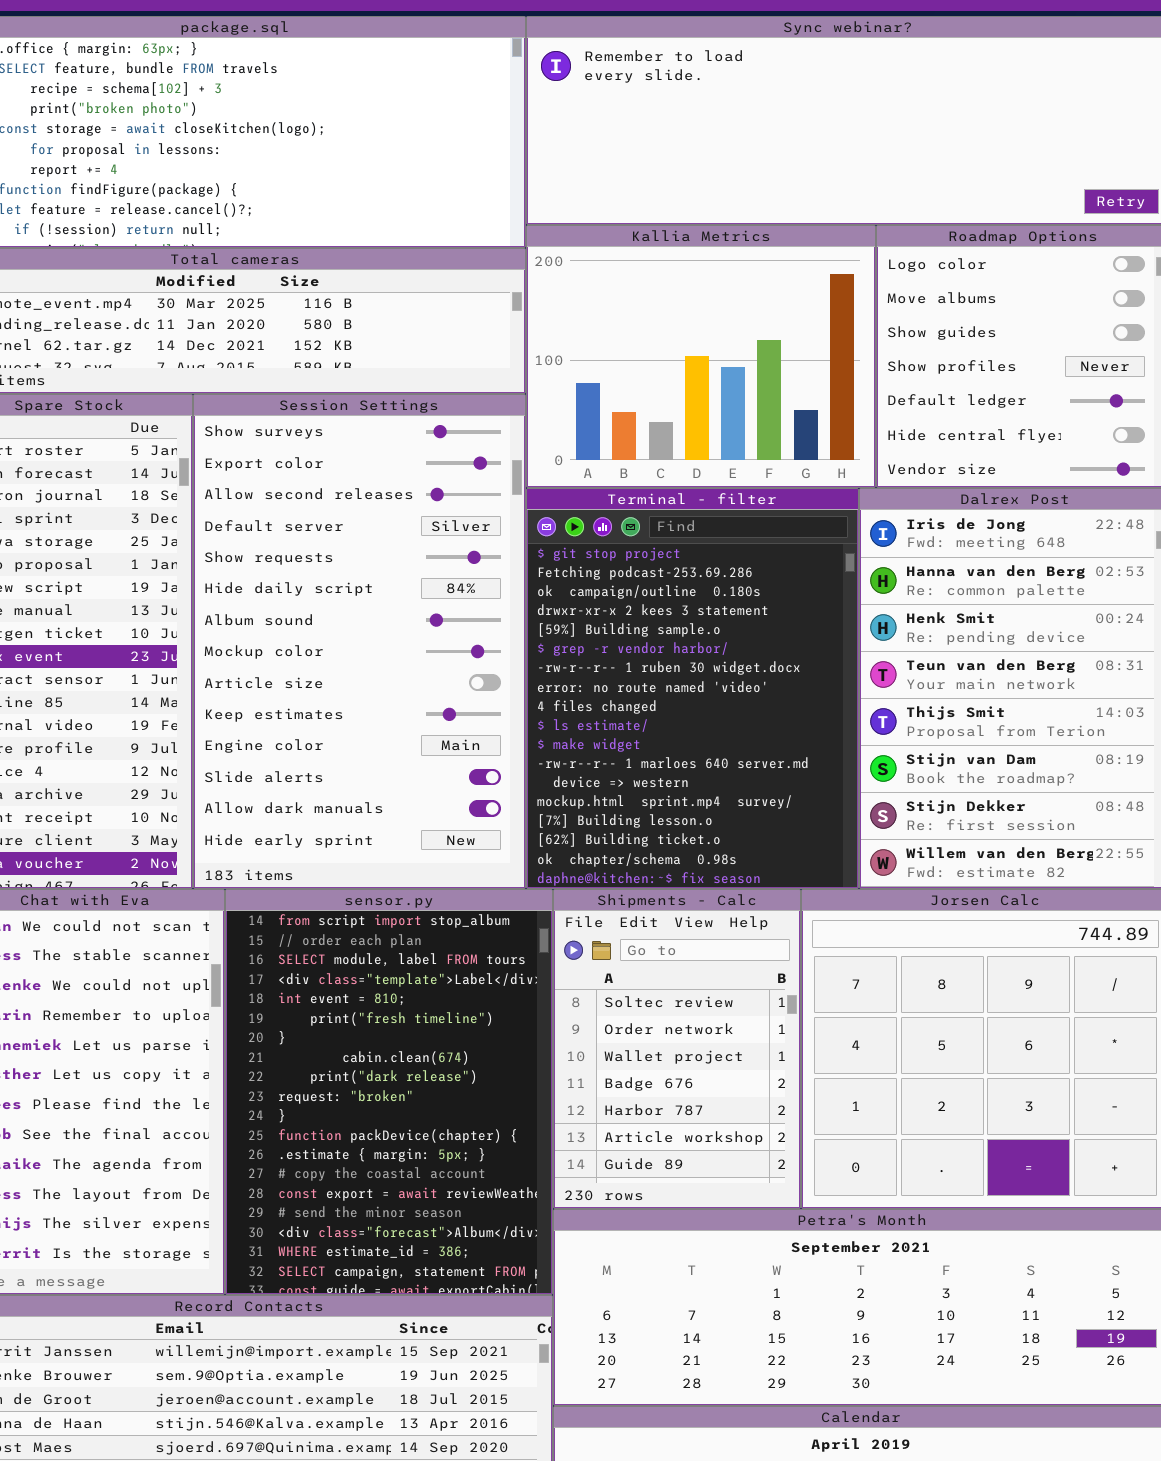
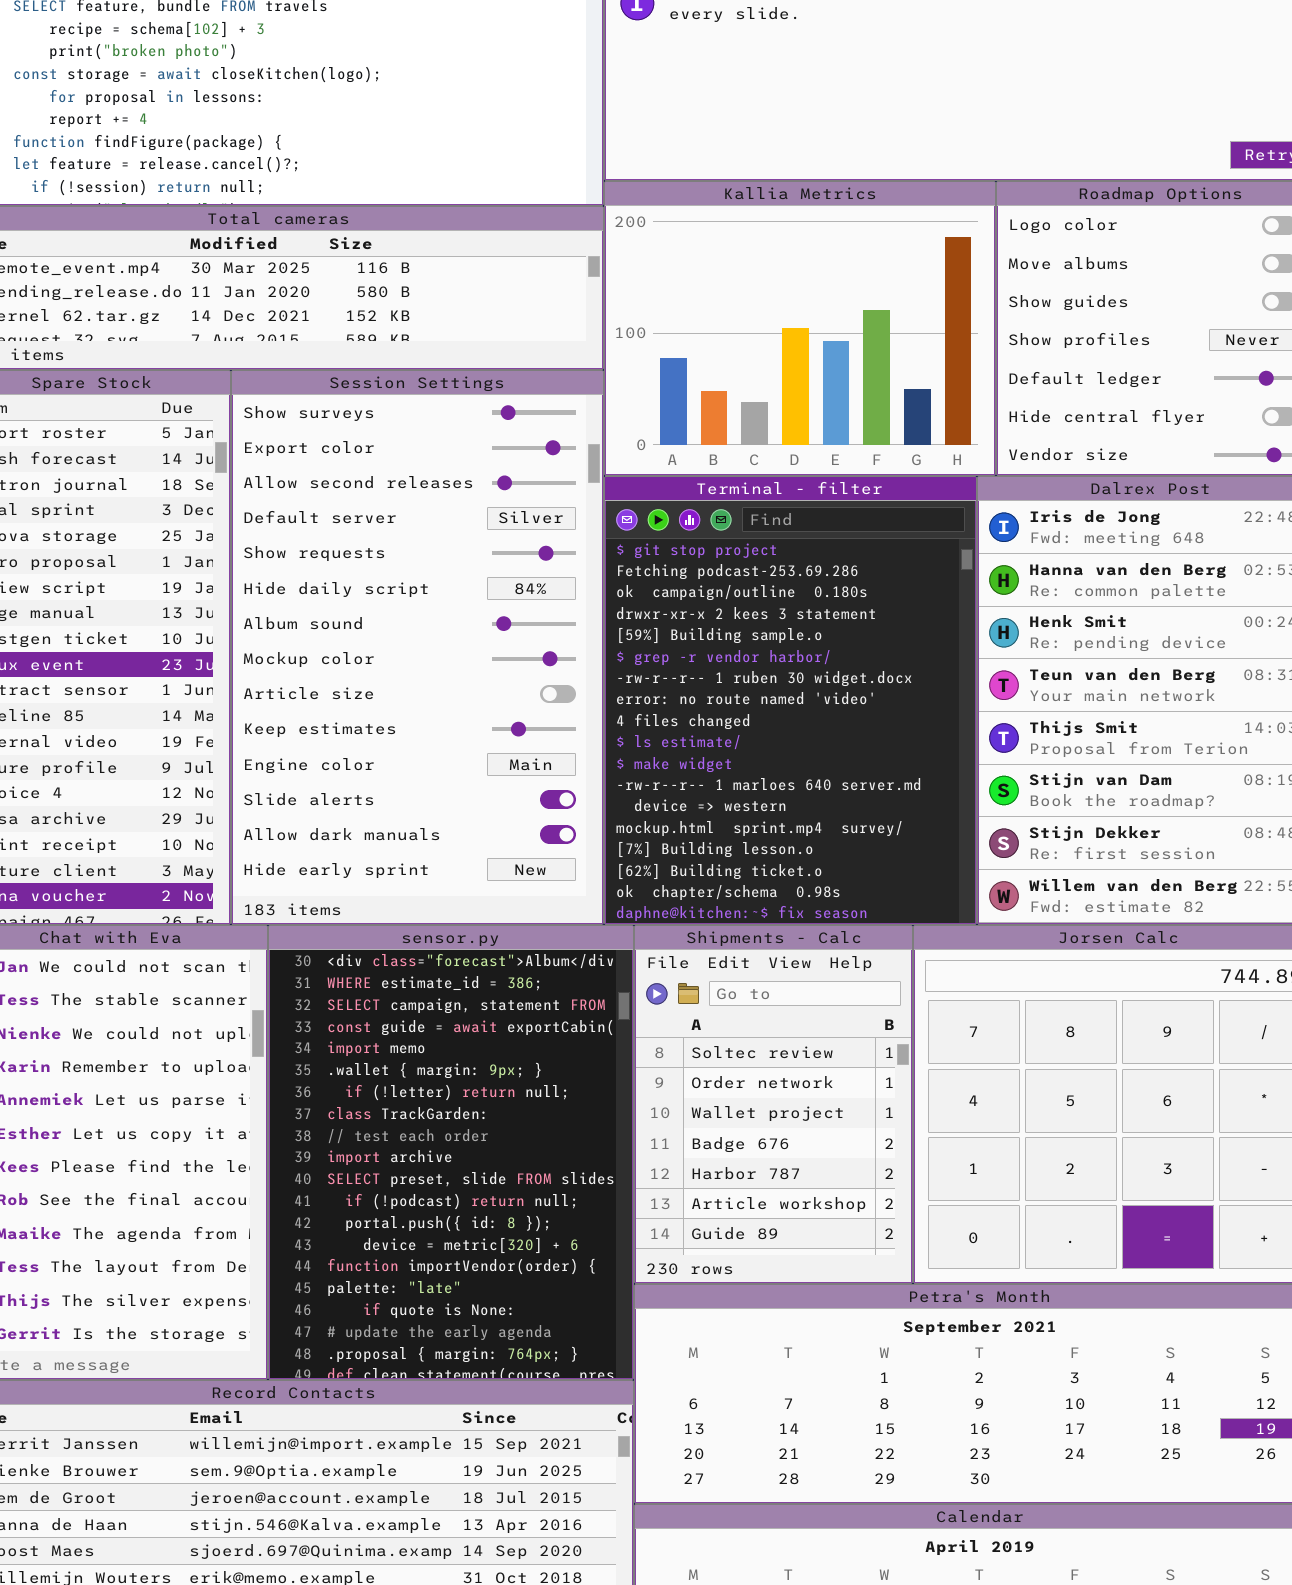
sensor.py: [225,889,553,1295] -> [268,925,634,1380], scrolled down 16 rows

